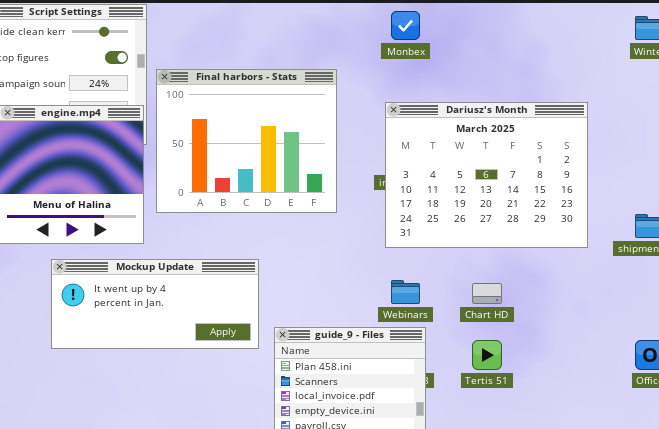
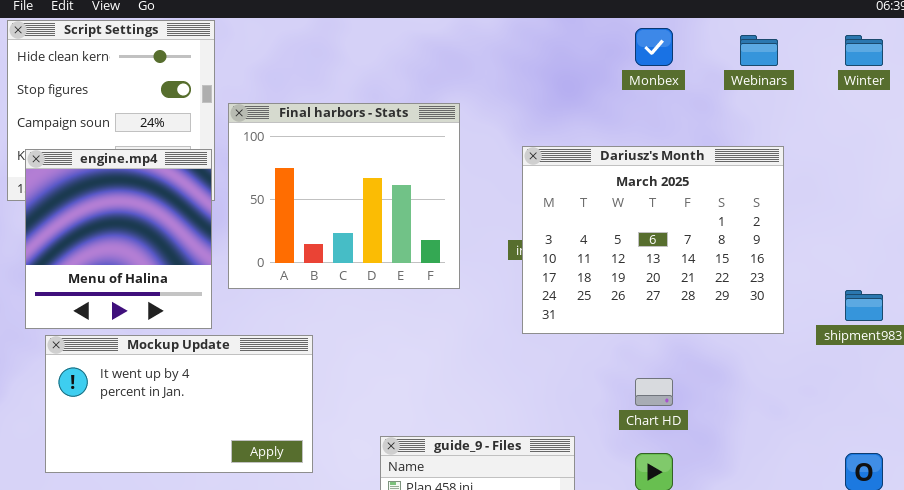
Monbex: [391,11,420,40] -> [635,28,673,66], moved
Mockup Update: [51,259,259,349] -> [45,335,313,473], moved, resized
Webinars: [391,280,420,304] -> [740,35,778,66], moved

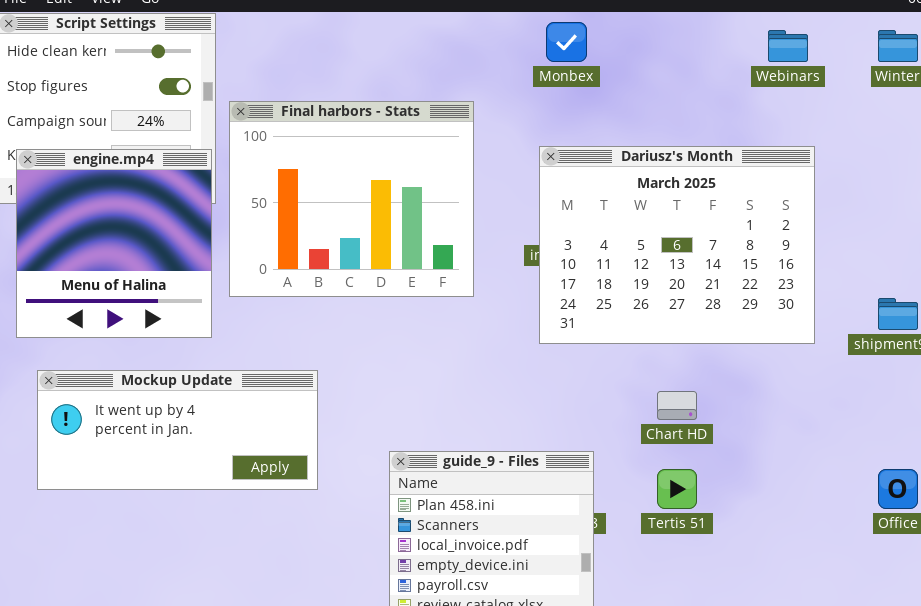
Monbex: [635,28,673,66] -> [546,22,587,62], moved
Mockup Update: [45,335,313,473] -> [37,370,318,490], resized

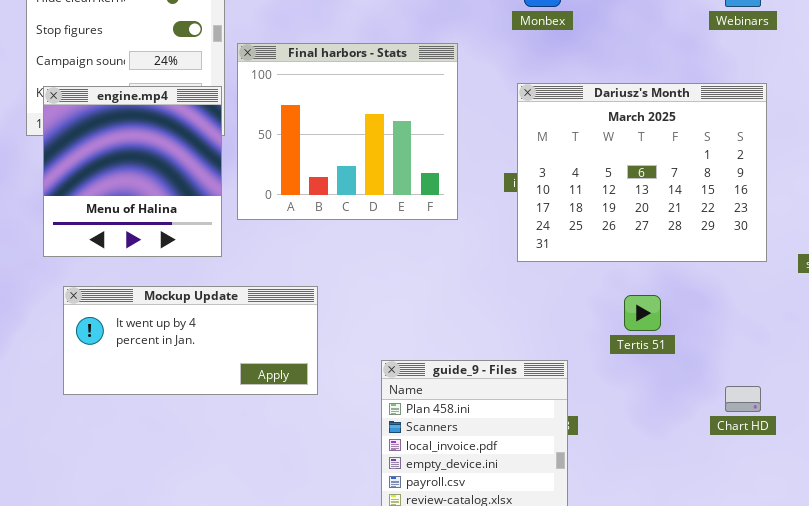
Chart HD: [657,391,697,420] -> [725,386,761,412], moved
Tertis 51: [657,469,697,509] -> [624,295,661,331], moved

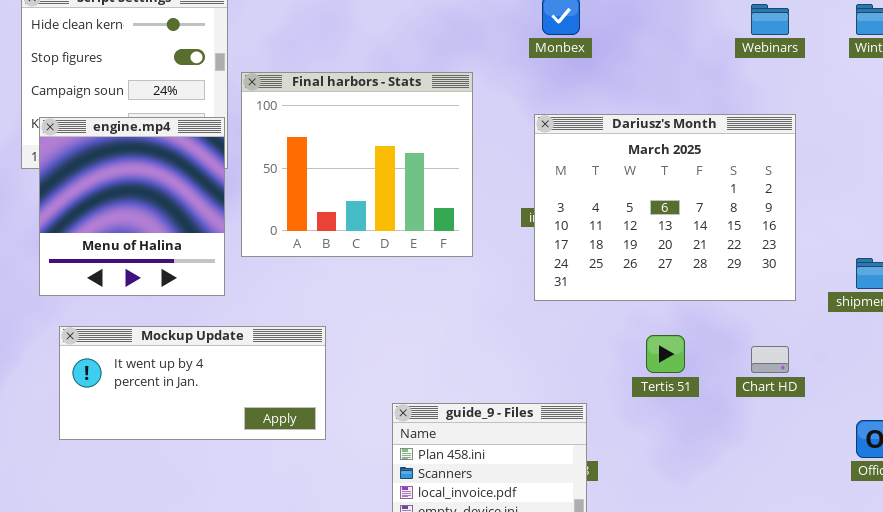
Chart HD: [725,386,761,412] -> [751,346,789,373], moved

